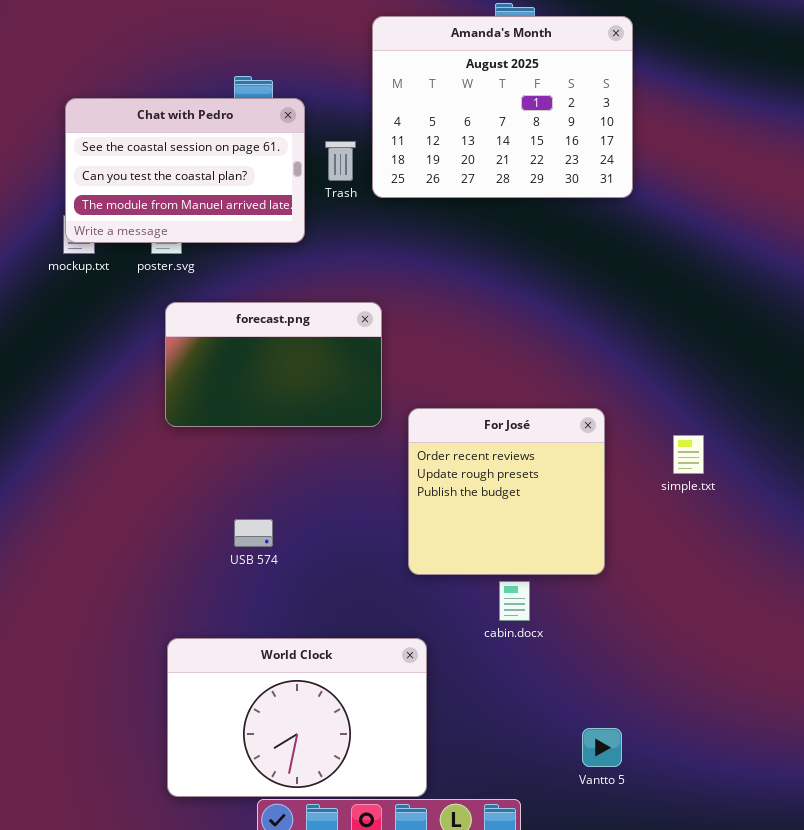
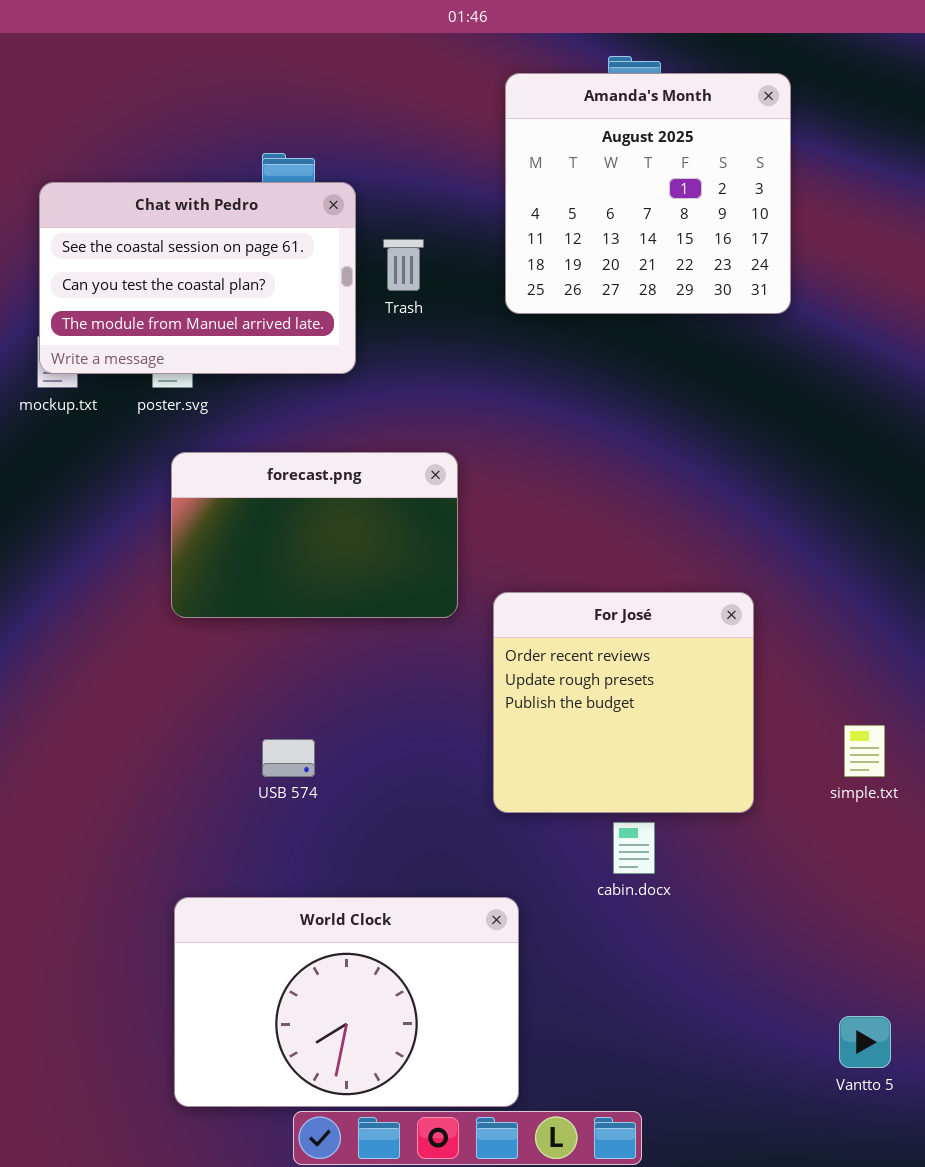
Amanda's Month: [372,16,633,198] -> [505,73,791,314], resized
simple.txt: [673,435,704,474] -> [844,725,885,777], moved
Vantto 5: [582,728,622,767] -> [839,1016,891,1068], moved

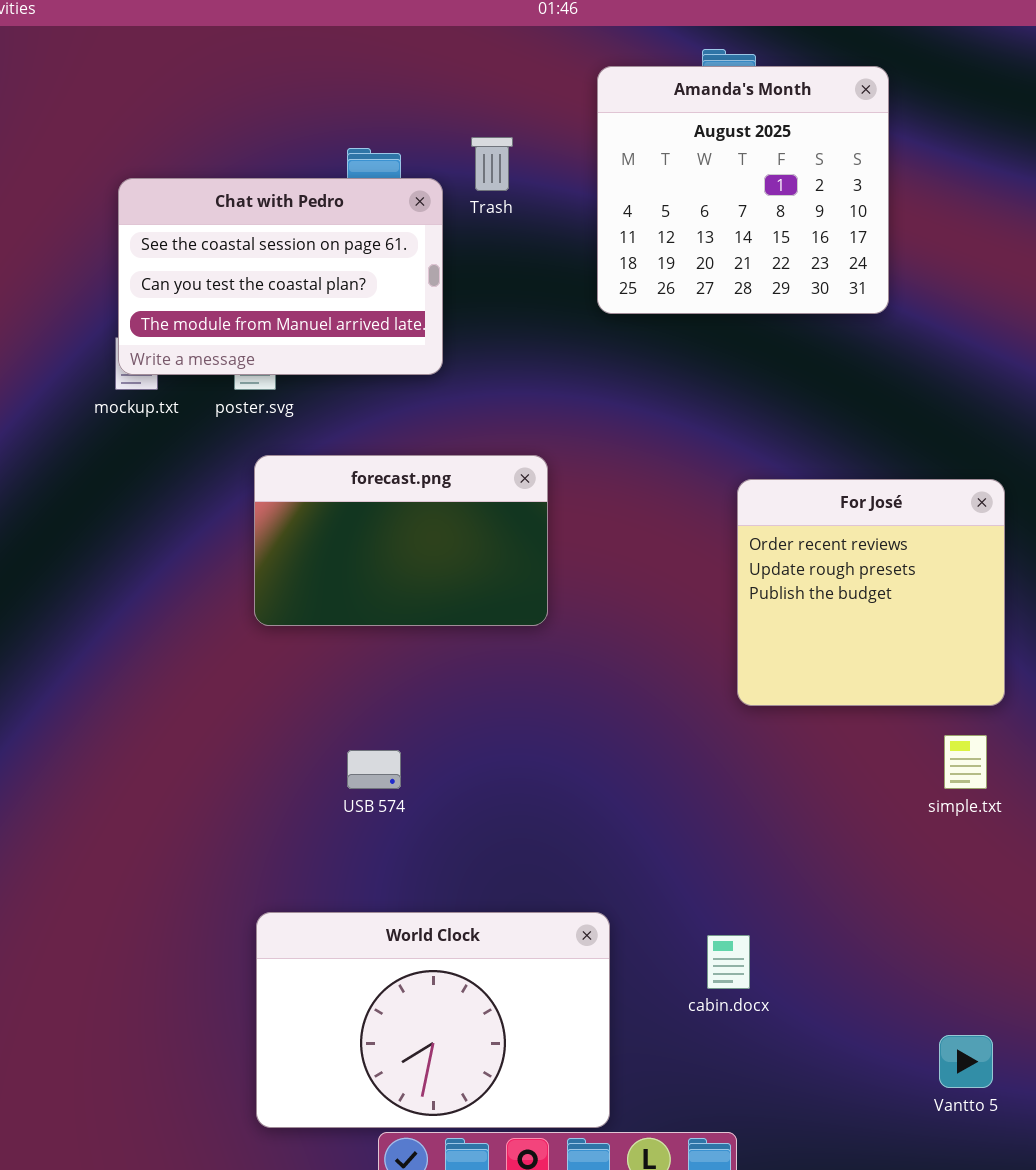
Trash: [383,239,424,291] -> [471,137,513,191], moved
For José: [493,592,754,813] -> [737,479,1005,706], moved
cabin.docx: [613,822,655,874] -> [707,935,750,989], moved

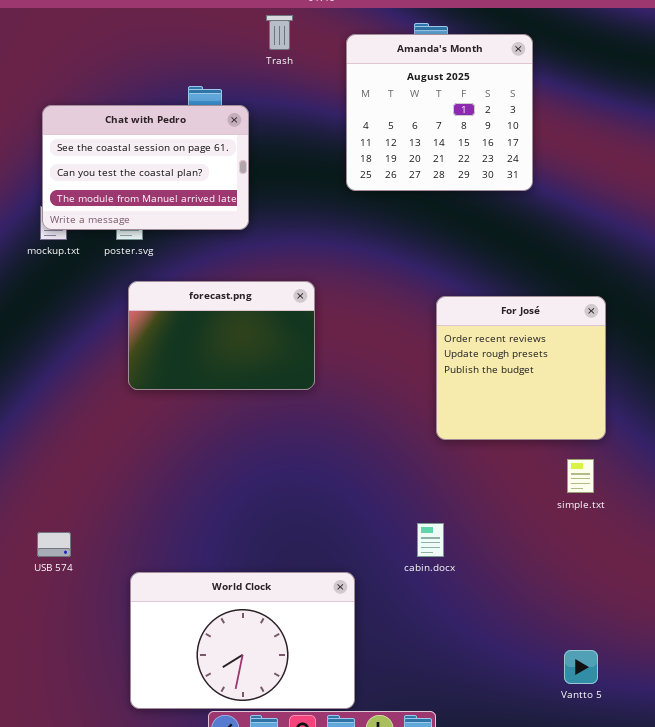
Trash: [471,137,513,191] -> [266,15,293,50], moved
USB 574: [347,750,401,789] -> [37,532,71,557], moved
cabin.docx: [707,935,750,989] -> [417,523,444,557], moved

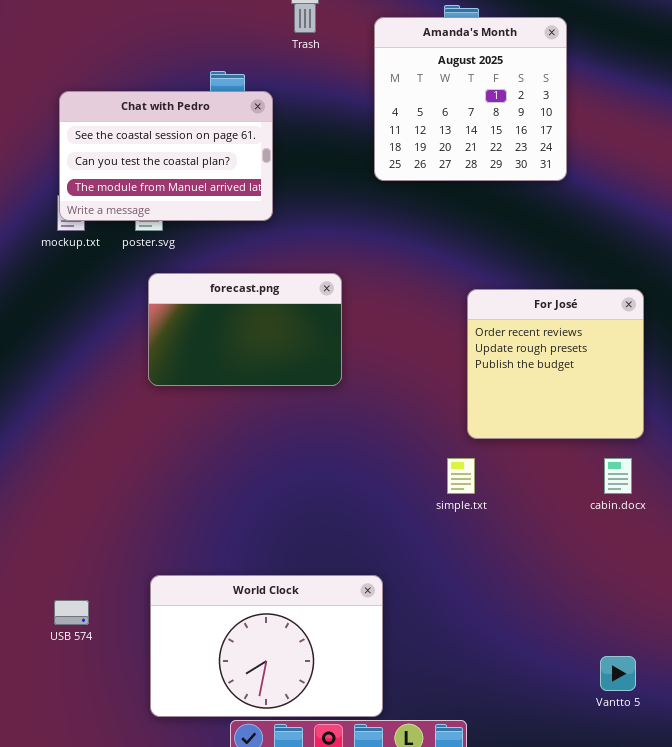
simple.txt: [567,459,594,493] -> [447,458,475,494], moved
cabin.docx: [417,523,444,557] -> [604,458,632,494], moved
USB 574: [37,532,71,557] -> [54,600,89,625], moved

